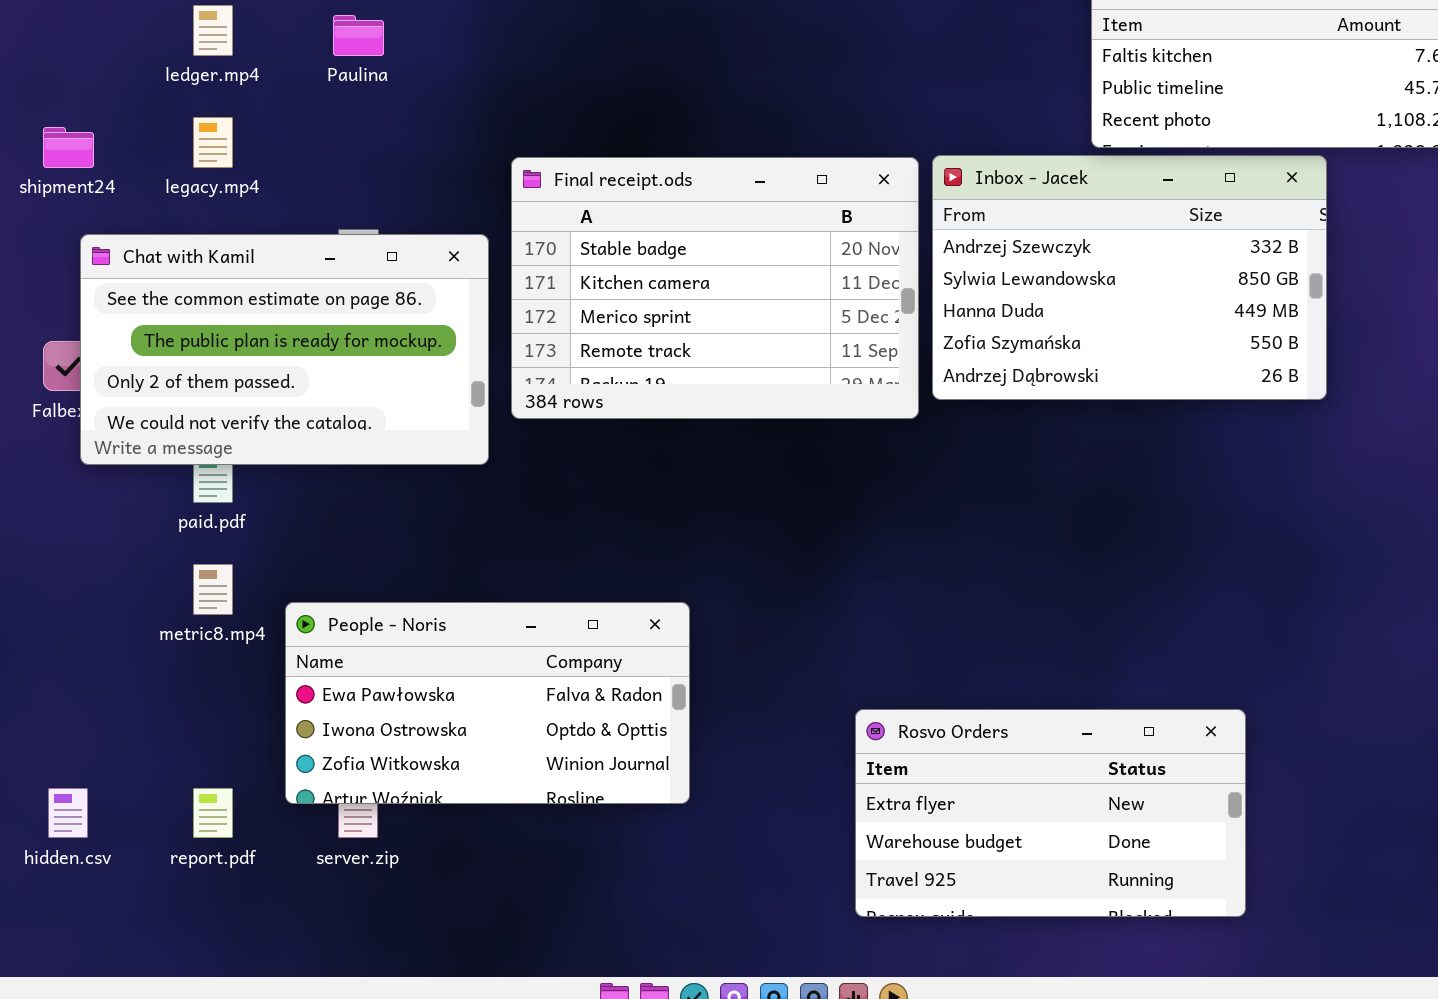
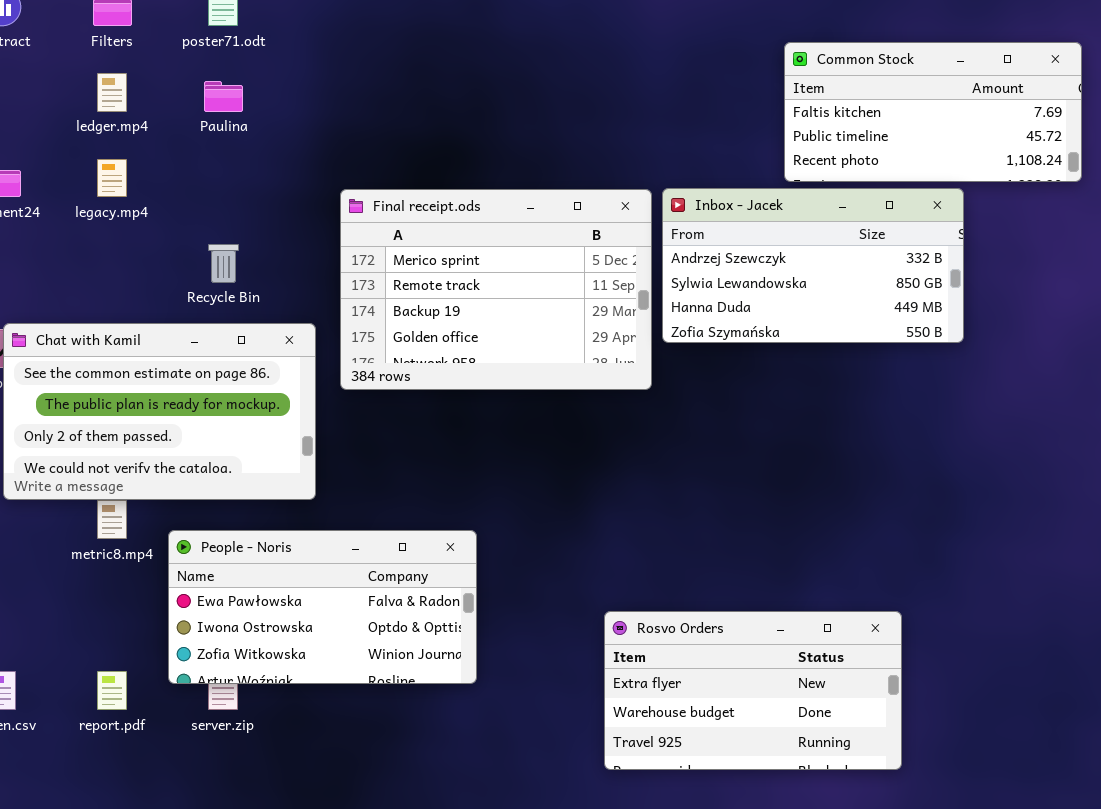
Inbox - Jacek: [932,155,1327,400] -> [662,188,964,343], resized
Final receipt.ods: [511,157,919,419] -> [340,189,652,390], scrolled down 2 rows
Chat with Kamil: [80,234,489,465] -> [3,323,316,500], moved

